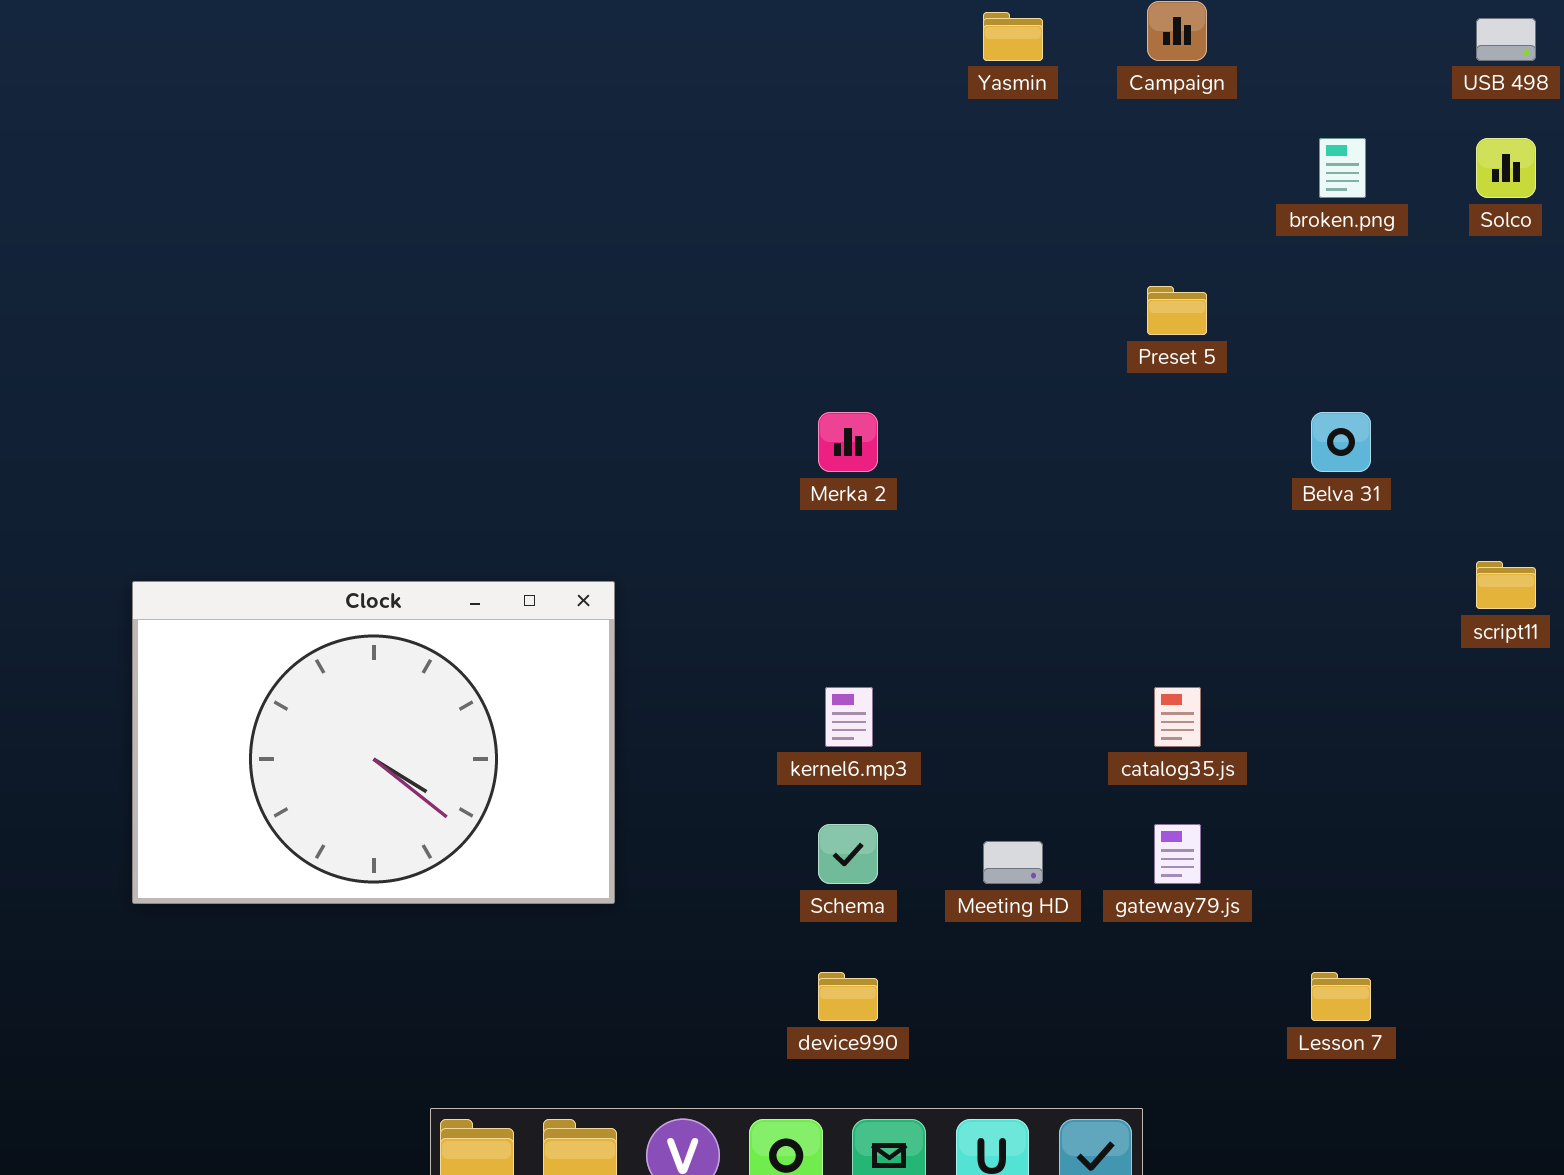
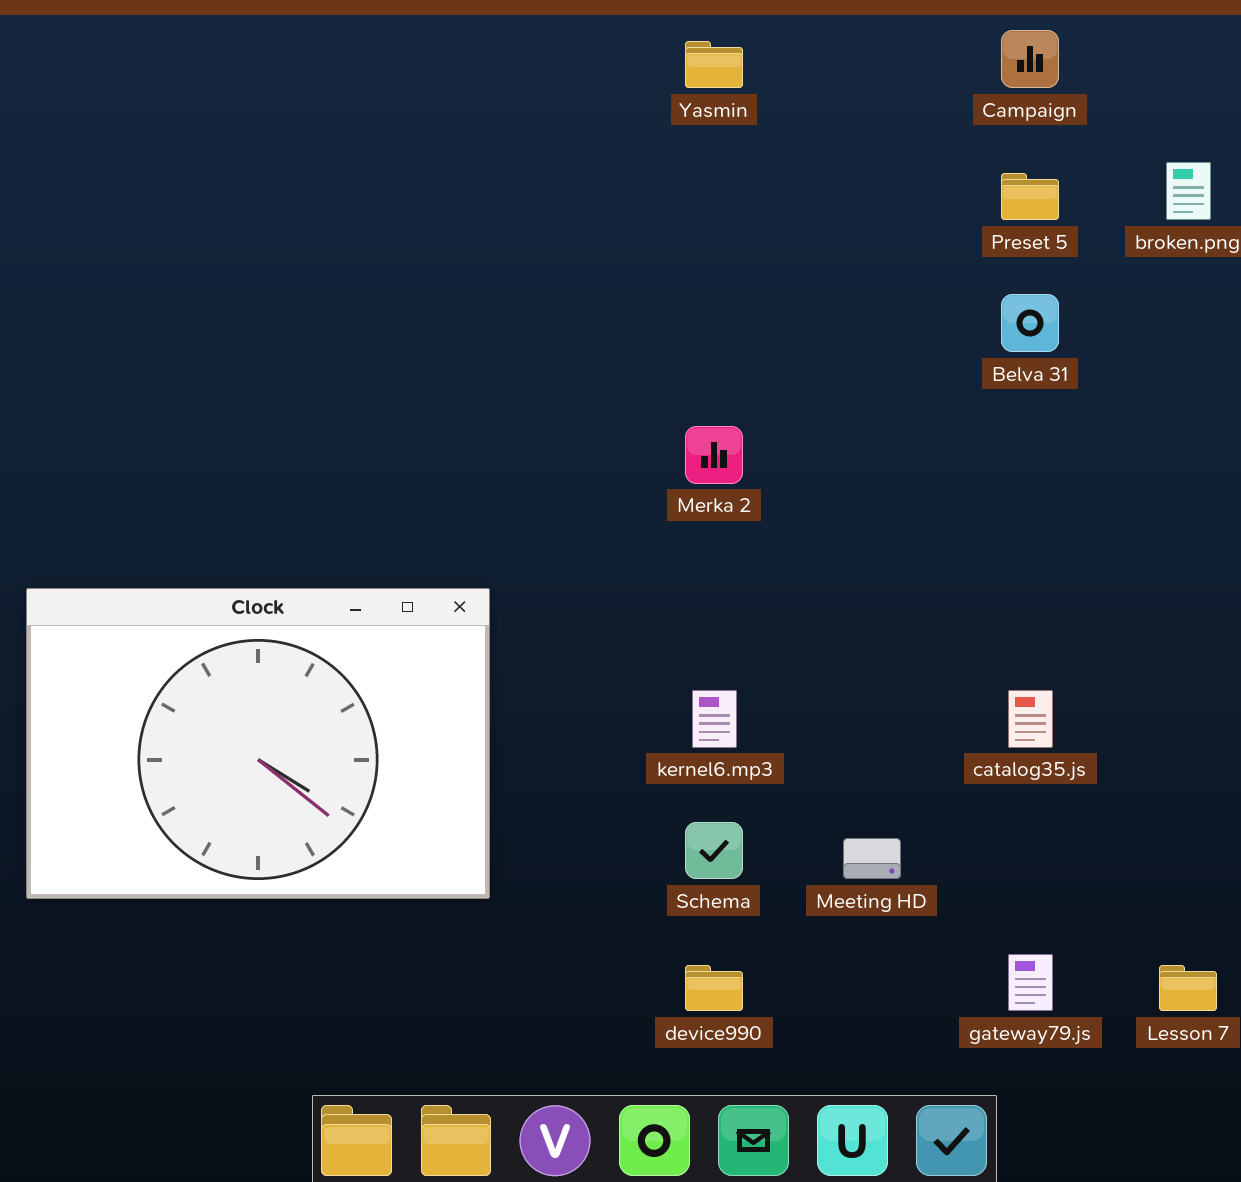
Yasmin: [983,12,1043,61] -> [685,41,743,88], moved
Preset 5: [1147,286,1207,335] -> [1001,173,1059,220], moved
Belva 31: [1311,412,1371,472] -> [1001,294,1059,352], moved
gateway79.js: [1154,824,1201,884] -> [1008,954,1053,1011], moved

